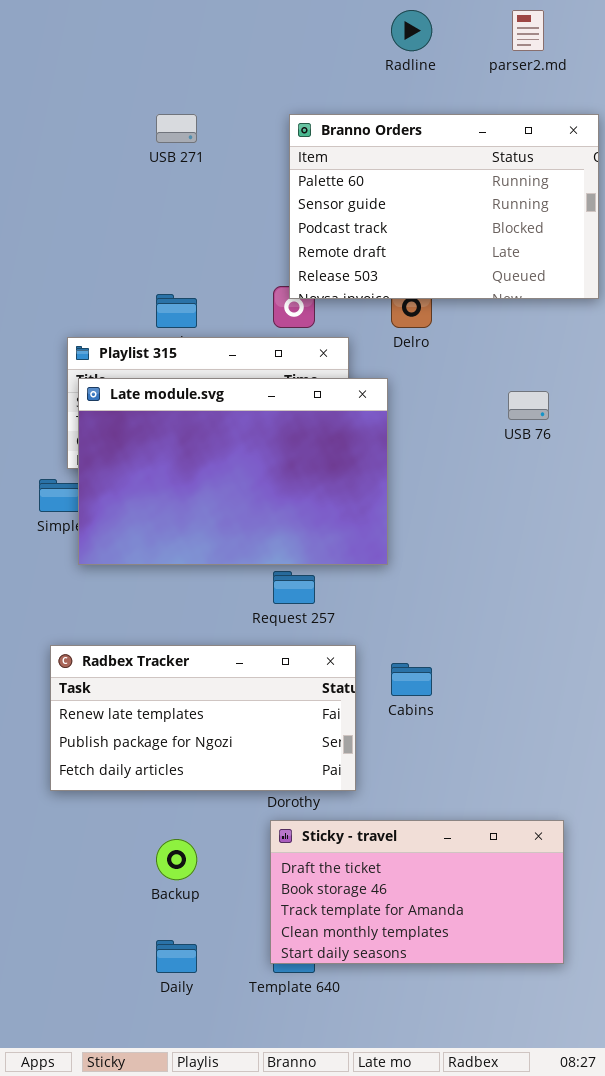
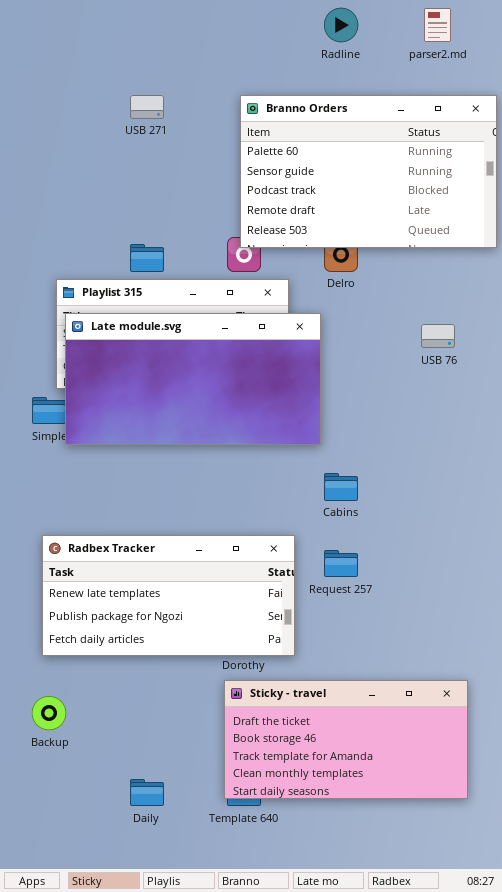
Late module.svg: [78,378,388,565] -> [65,313,321,445], resized
Request 257: [273,571,315,604] -> [324,550,358,577], moved
Cabins: [391,663,432,696] -> [324,473,358,501], moved
Backup: [156,839,197,880] -> [32,696,66,730], moved

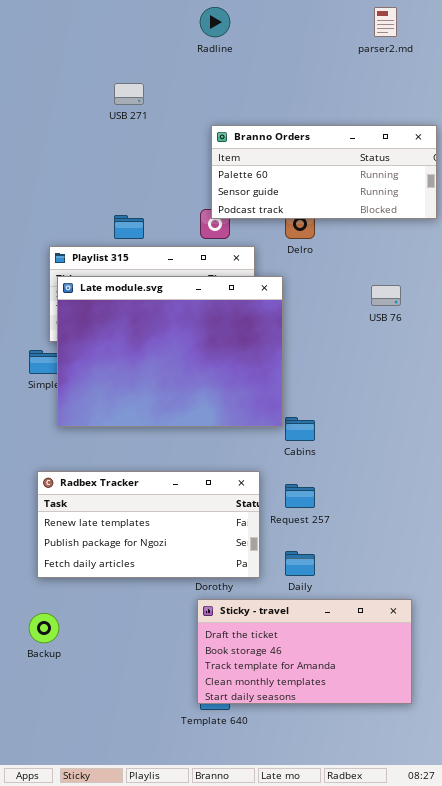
Radline: [324,8,358,42] -> [200,7,230,37], moved
Branno Orders: [240,95,497,248] -> [211,125,437,219], resized
Late module.svg: [65,313,321,445] -> [57,276,283,427], resized
Daily: [130,779,164,806] -> [285,551,315,576], moved

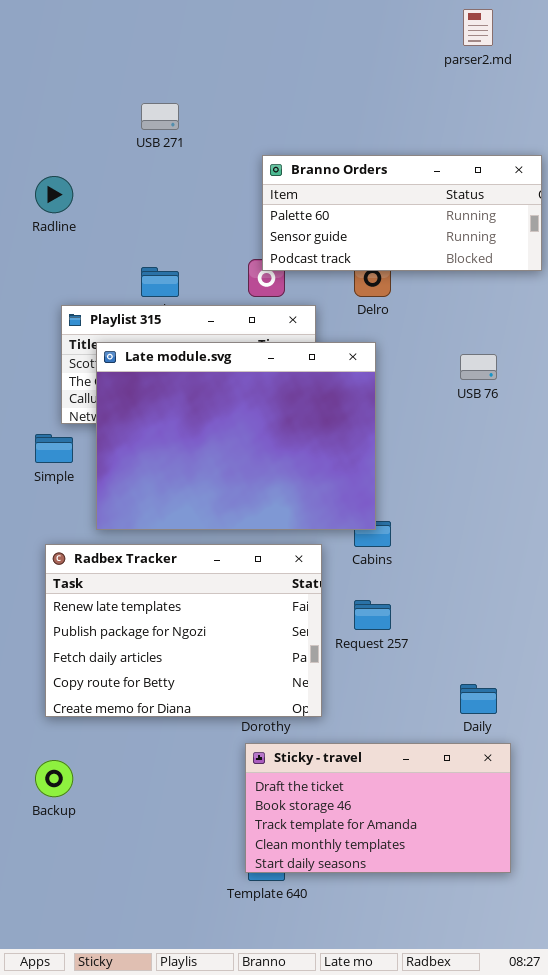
Radline: [200,7,230,37] -> [35,176,73,213], moved
Late module.svg: [57,276,283,427] -> [96,342,376,530], moved
Radbex Tracker: [37,471,260,578] -> [45,544,322,717], resized
Daily: [285,551,315,576] -> [460,684,497,714], moved

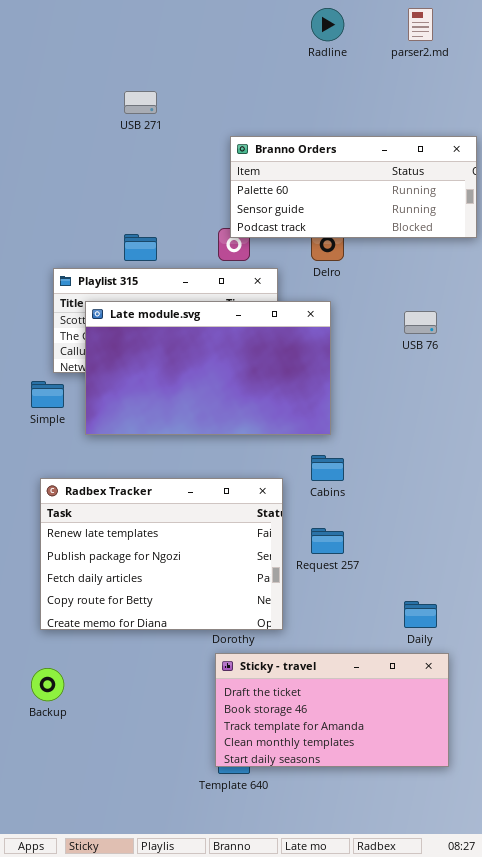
Radline: [35,176,73,213] -> [311,8,344,41], moved
Late module.svg: [96,342,376,530] -> [85,301,331,435], resized

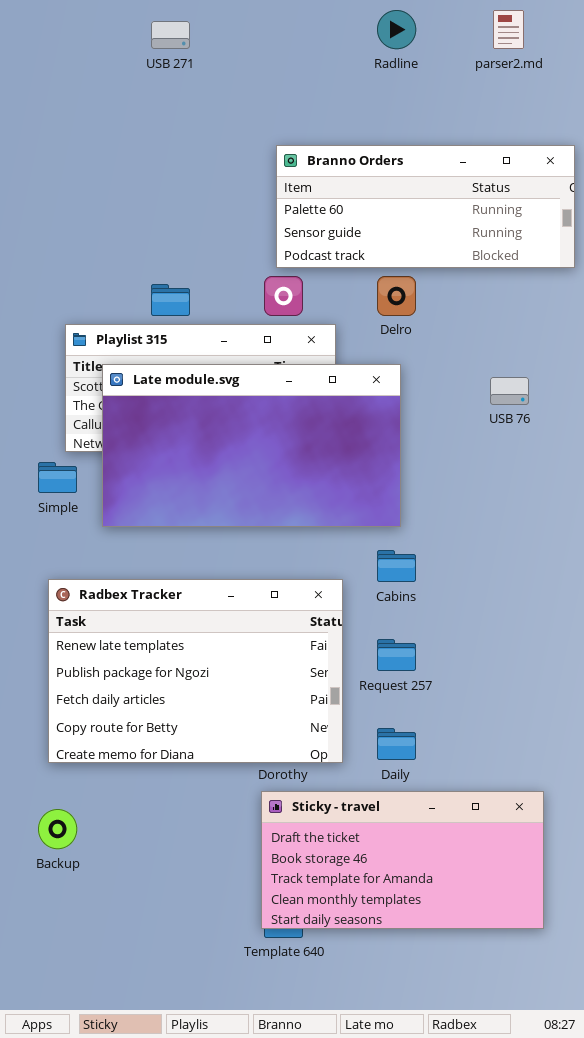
USB 271: [124,91,157,114] -> [151,21,190,49], moved
Branno Orders: [230,136,477,238] -> [276,145,575,268], moved
Daily: [404,601,437,628] -> [377,728,416,760], moved

